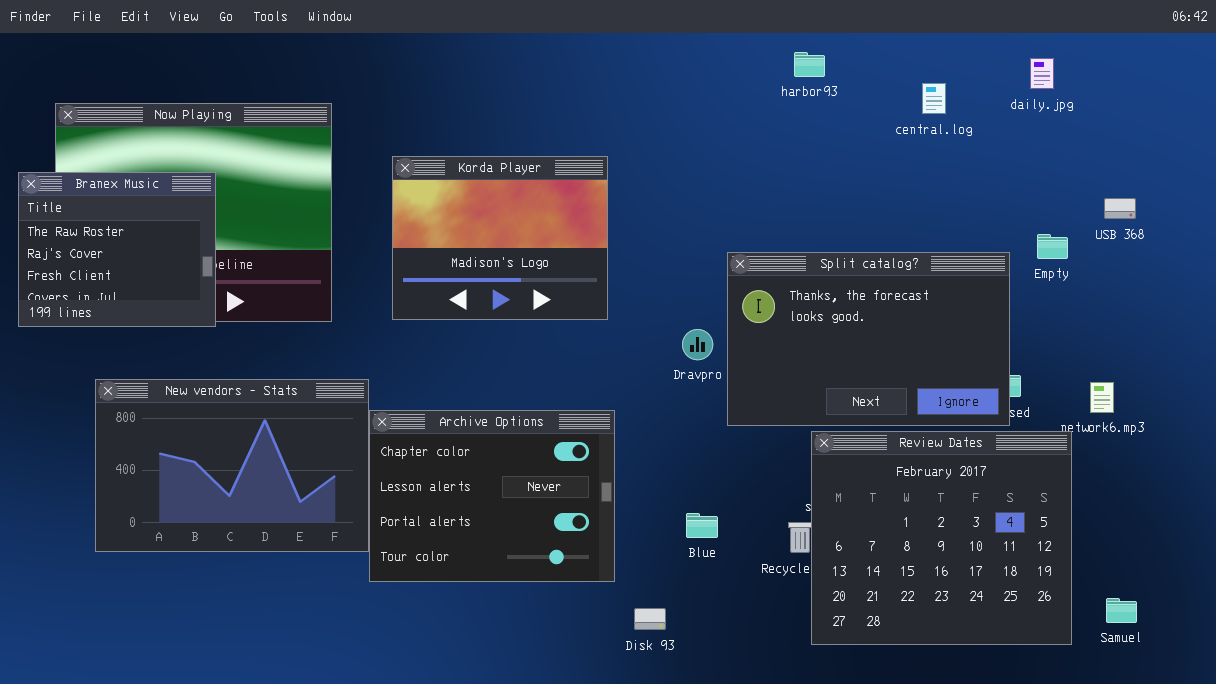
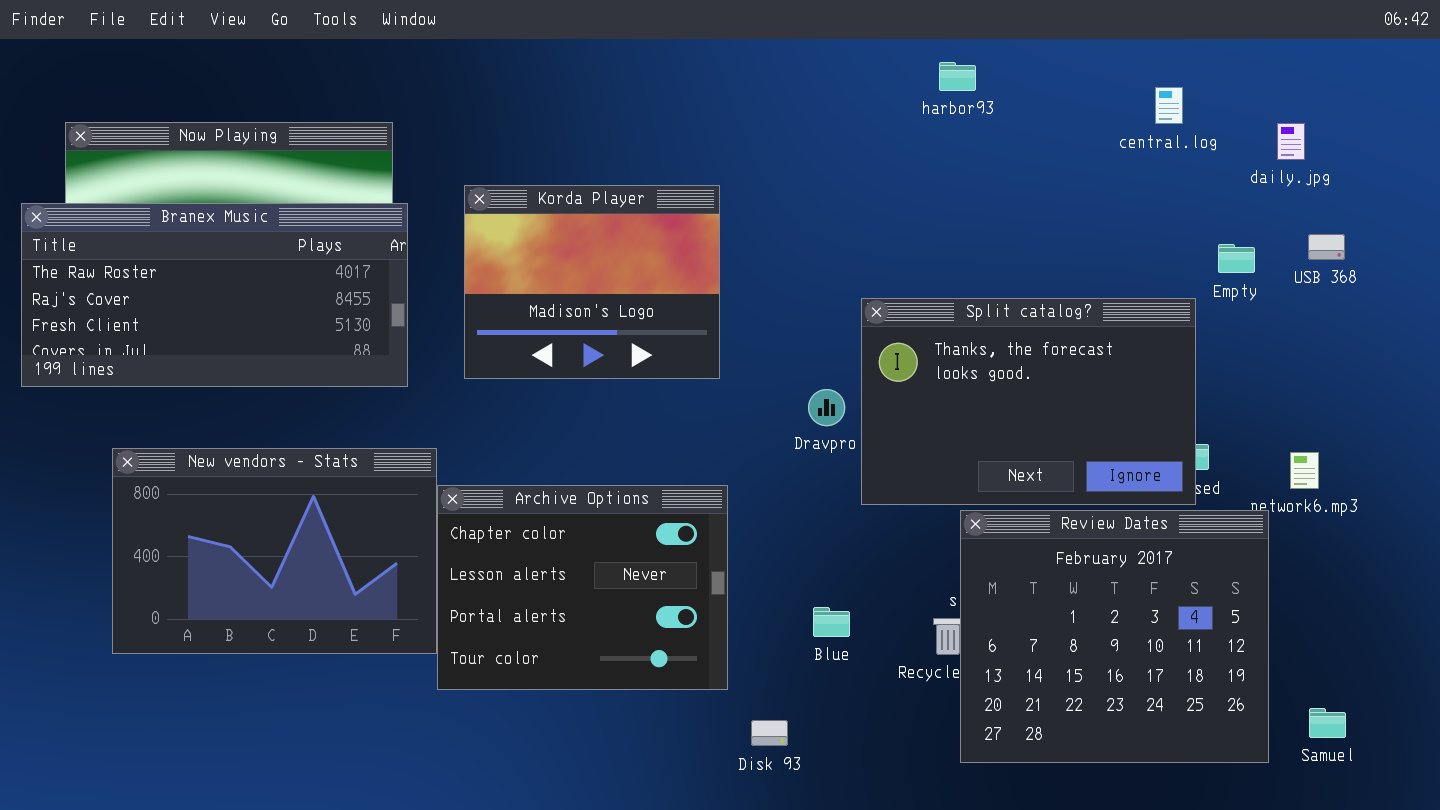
daily.jpg: [1030,58,1054,89] -> [1277,123,1305,160], moved
central.log: [922,83,946,114] -> [1155,87,1183,124], moved
Branex Music: [18,172,216,327] -> [21,203,408,387], resized
Empty: [1037,234,1068,259] -> [1218,244,1255,273], moved

